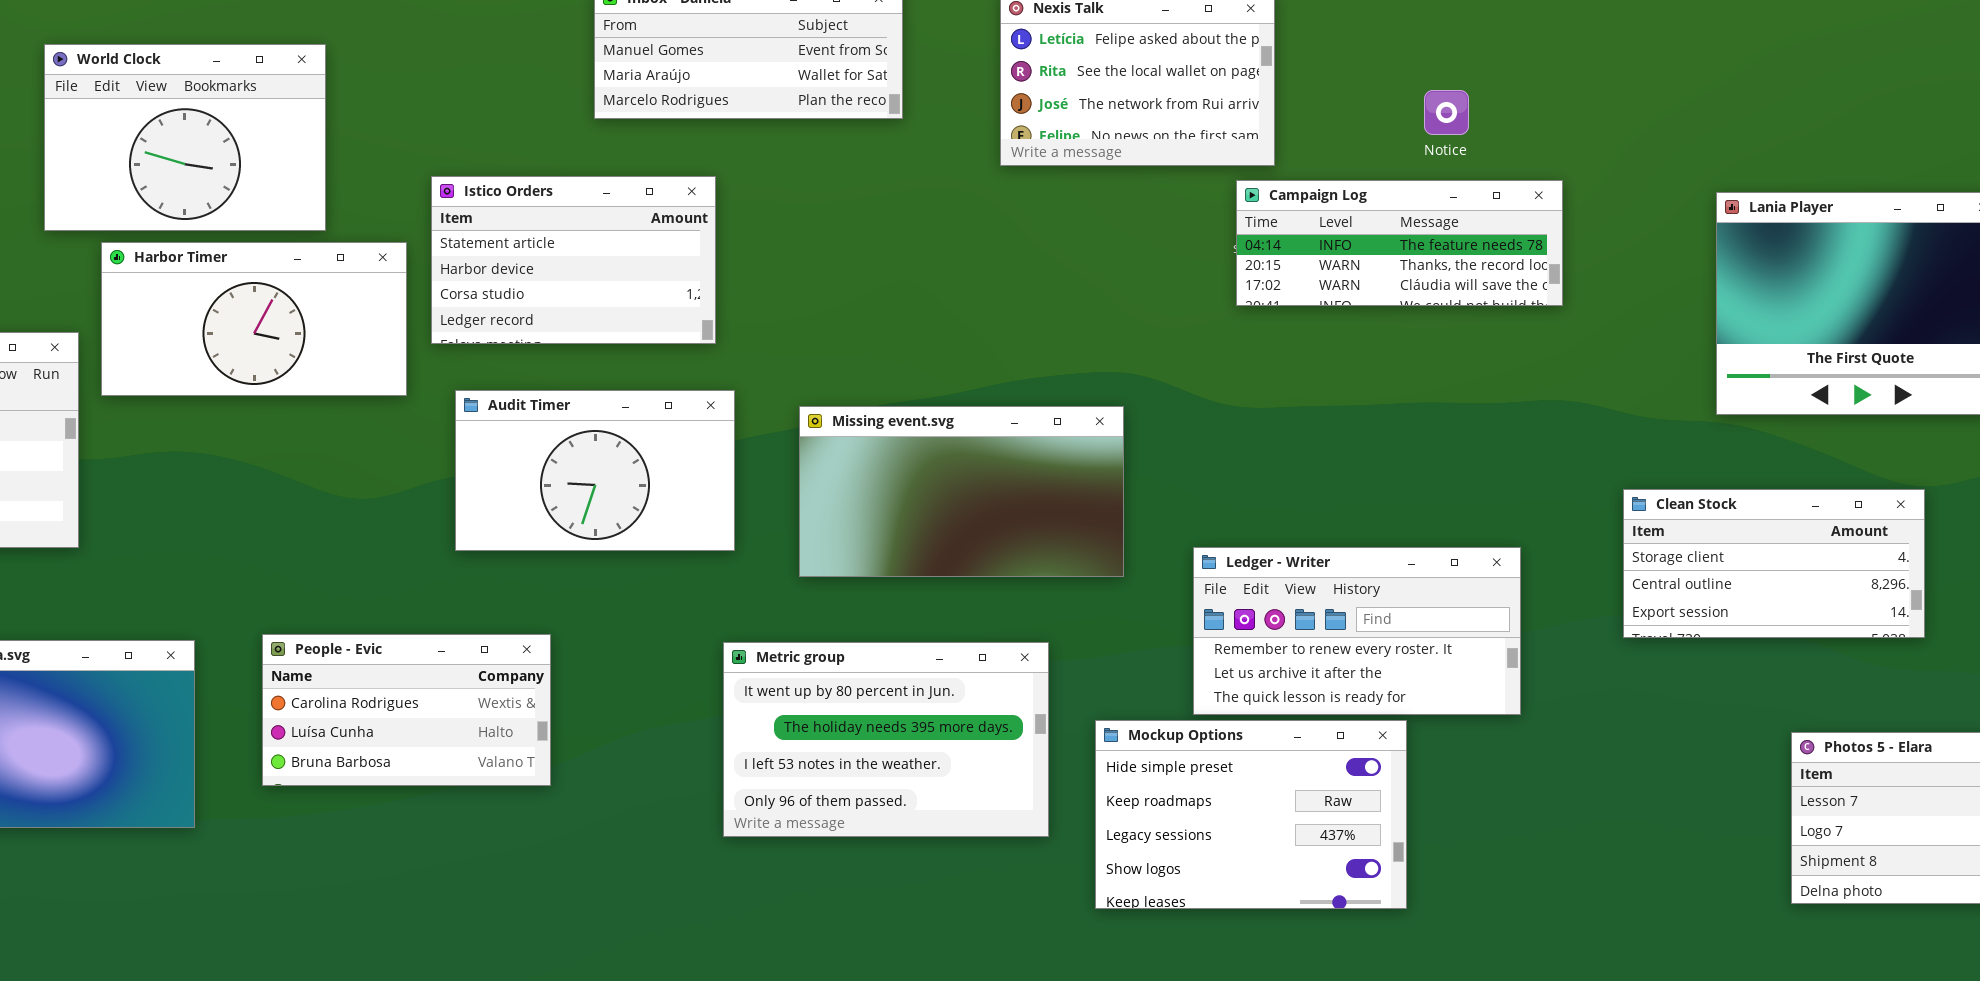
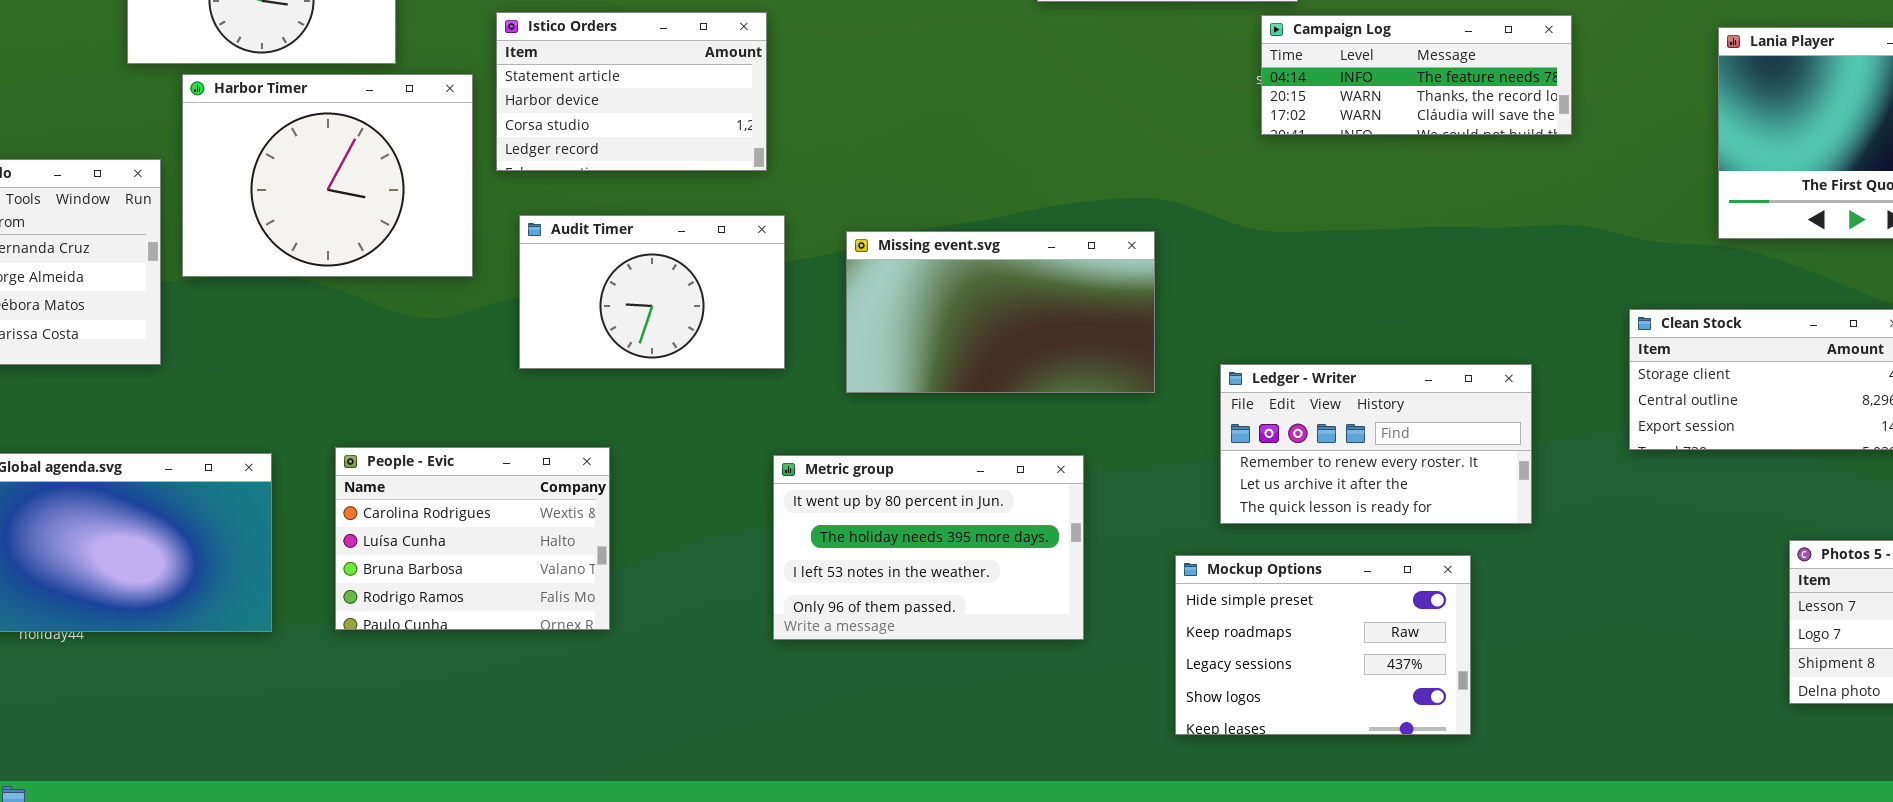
Harbor Timer: [101,242,407,396] -> [182,74,473,277], resized
People - Evic: [262,634,551,786] -> [335,447,610,630], resized
Mockup Options: [1095,720,1407,909] -> [1175,555,1471,735], moved

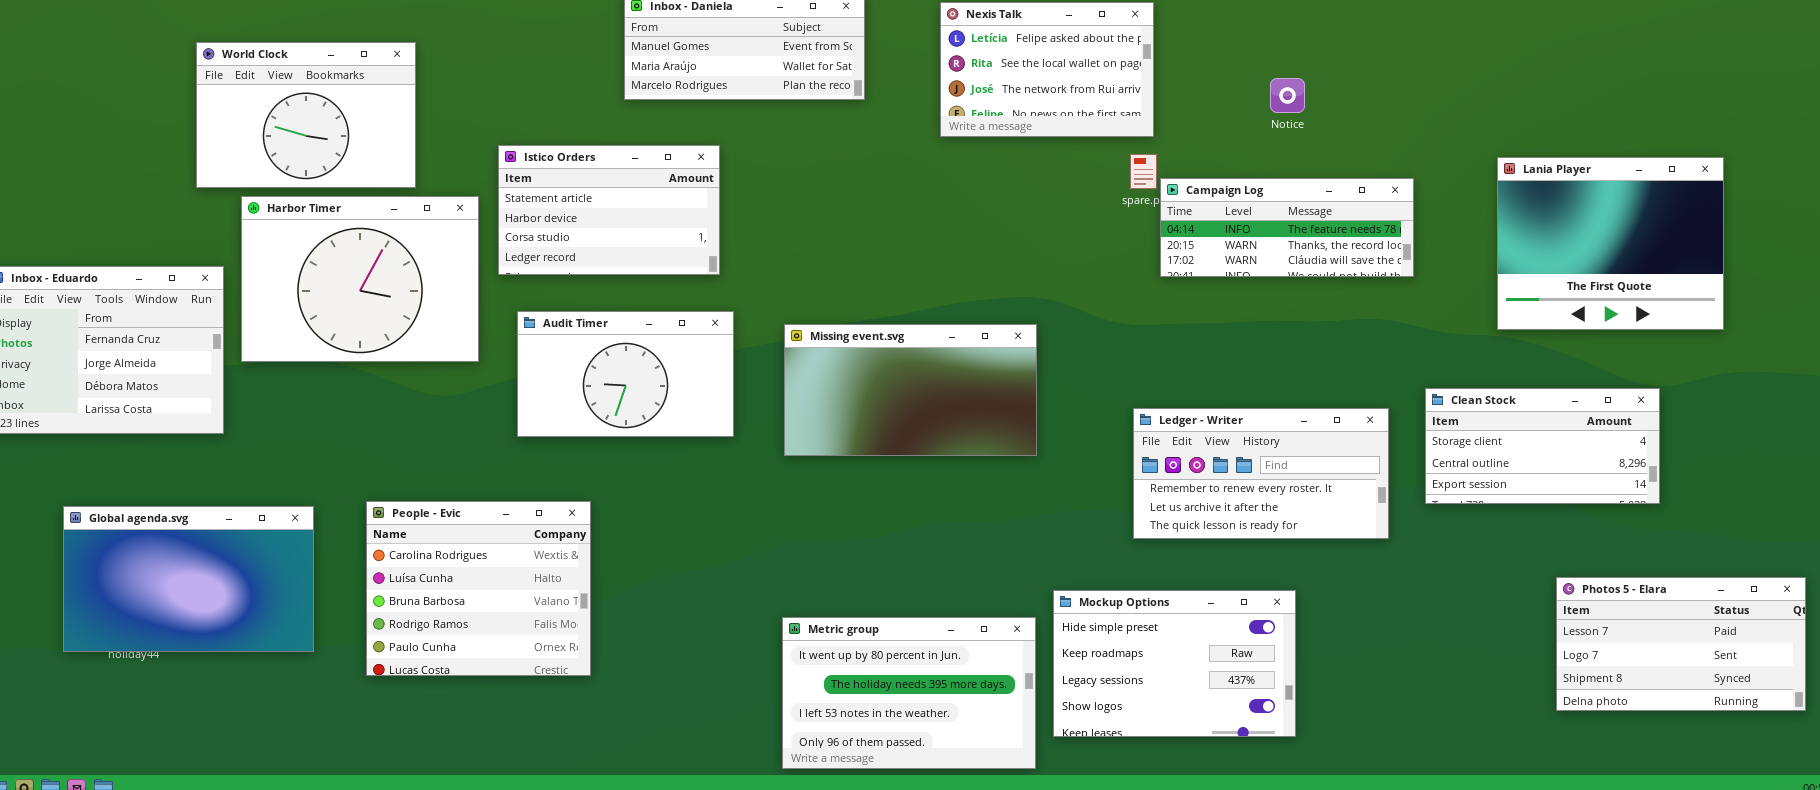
Campaign Log: [1261,15,1572,135] -> [1160,178,1414,277], moved
Ledger - Writer: [1220,364,1532,524] -> [1133,408,1389,539], moved
People - Evic: [335,447,610,630] -> [366,501,591,676], resized
Metric group: [773,455,1084,640] -> [782,617,1036,769], moved

